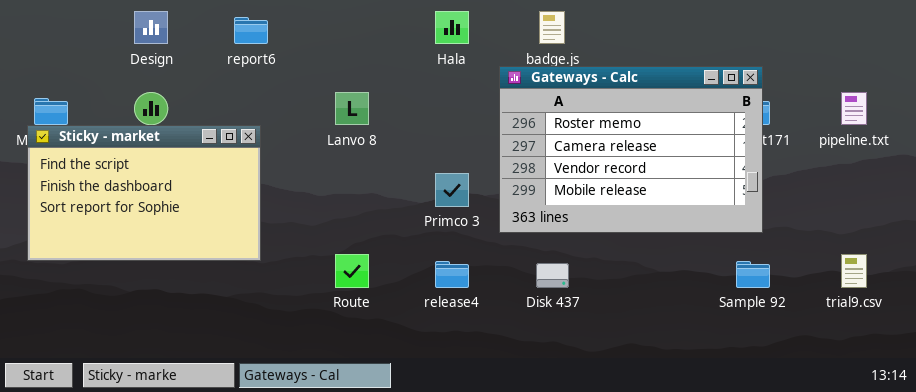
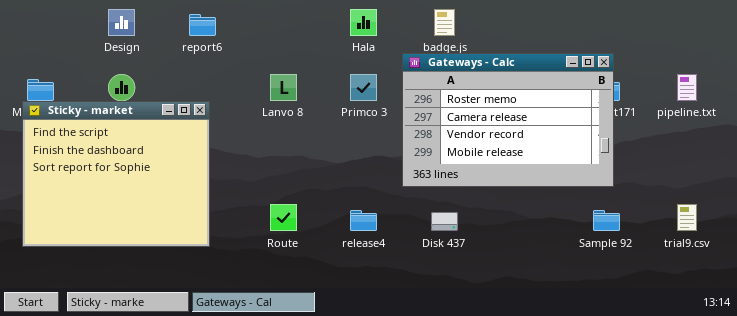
Sticky - market: [27,125,261,261] -> [22,101,210,247], resized
Primco 3: [435,173,469,207] -> [350,74,377,101], moved

